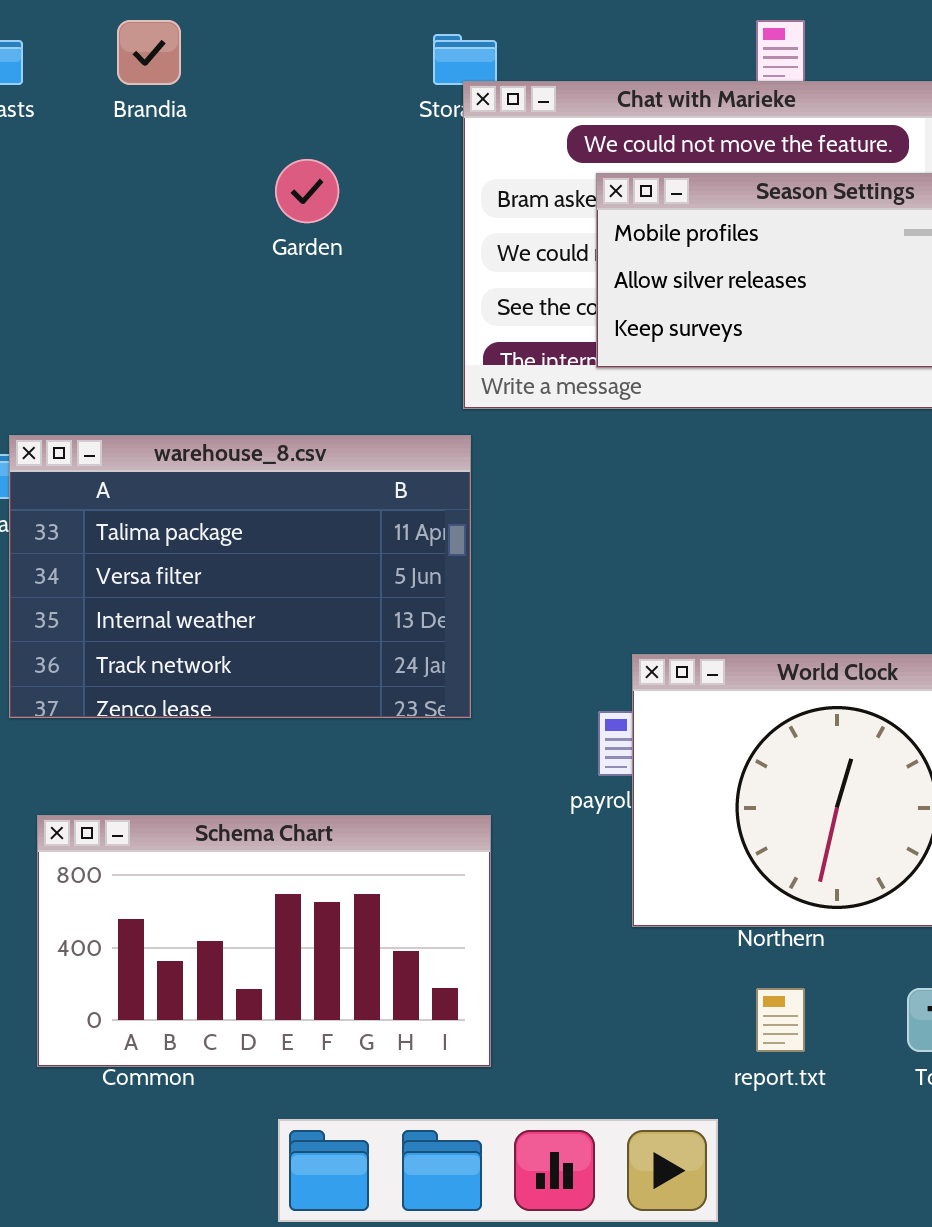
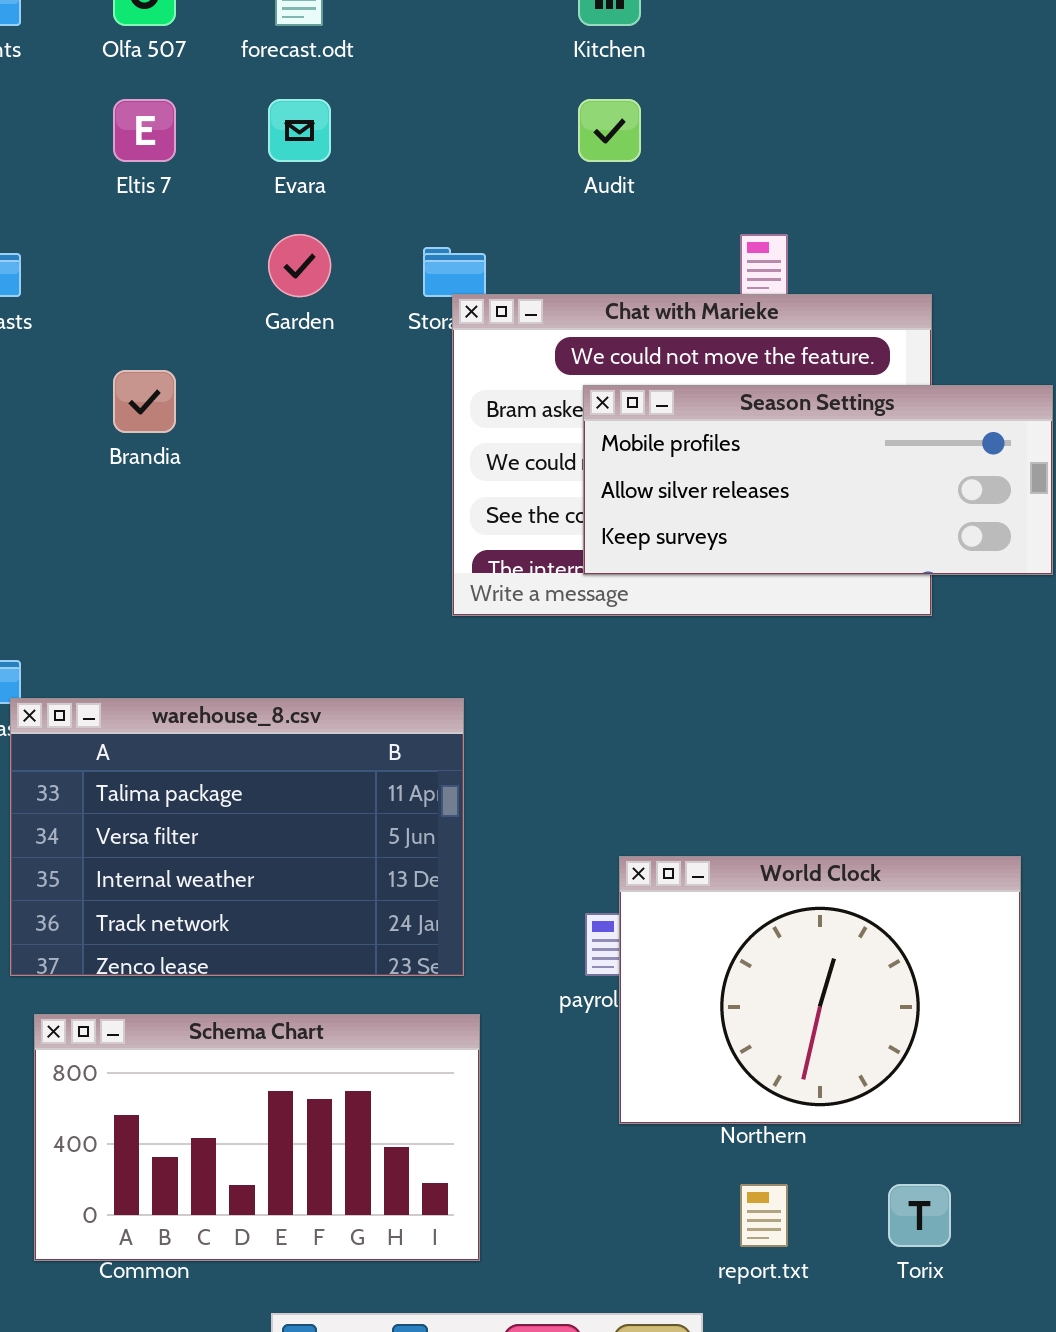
Brandia: [117,20,181,85] -> [113,370,176,433], moved
Garden: [275,159,339,223] -> [268,234,331,297], moved
warehouse_8.csv: [9,435,471,718] -> [10,698,464,976], moved

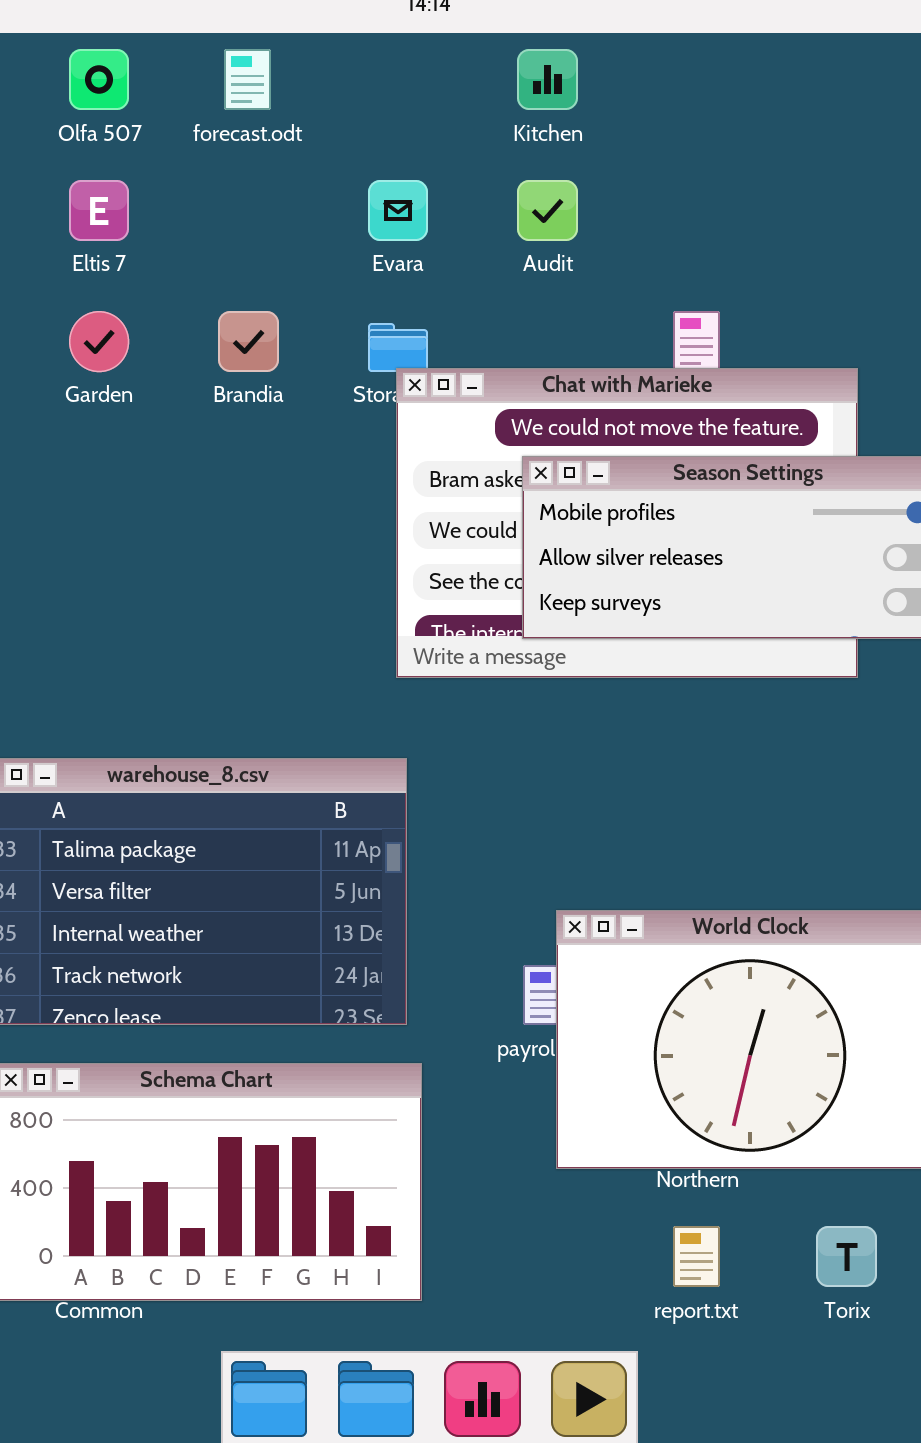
Evara: [268,99,331,162] -> [368,180,428,241], moved
Garden: [268,234,331,297] -> [69,311,129,372], moved
Brandia: [113,370,176,433] -> [218,311,279,372], moved

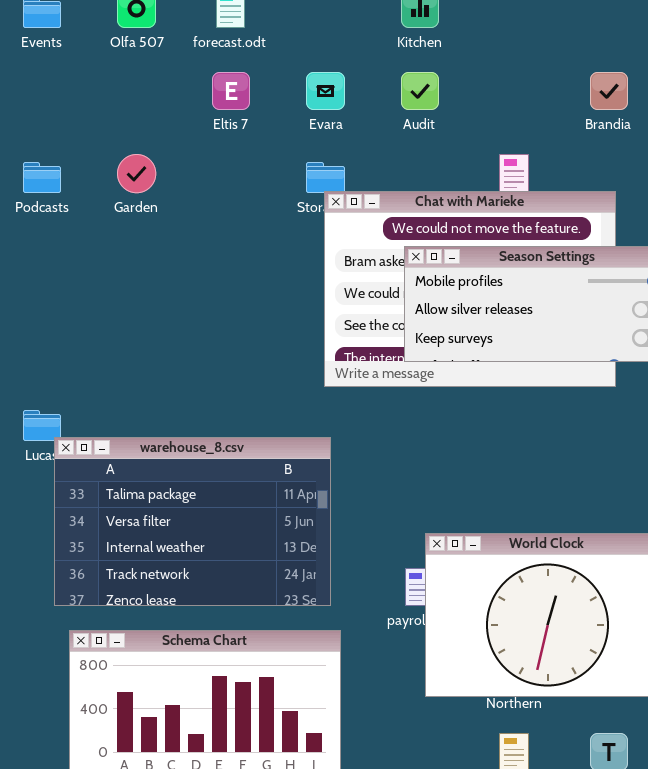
Eltis 7: [69,180,129,241] -> [212,72,250,110], moved
Brandia: [218,311,279,372] -> [590,72,628,110], moved

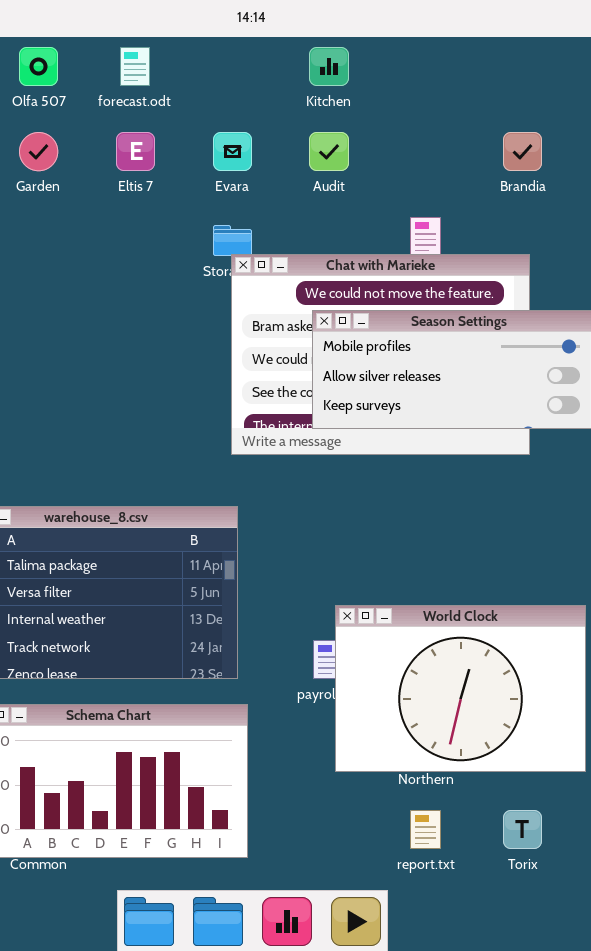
Garden: [117,154,156,193] -> [19,132,58,171], moved

